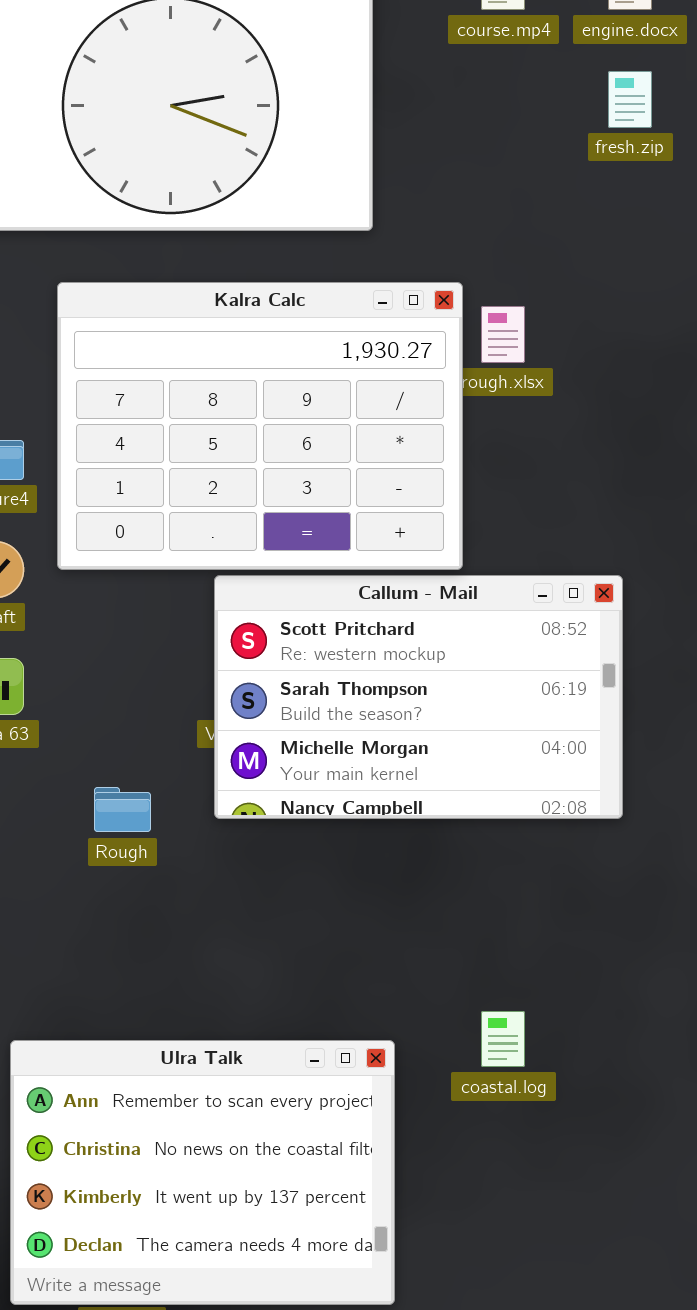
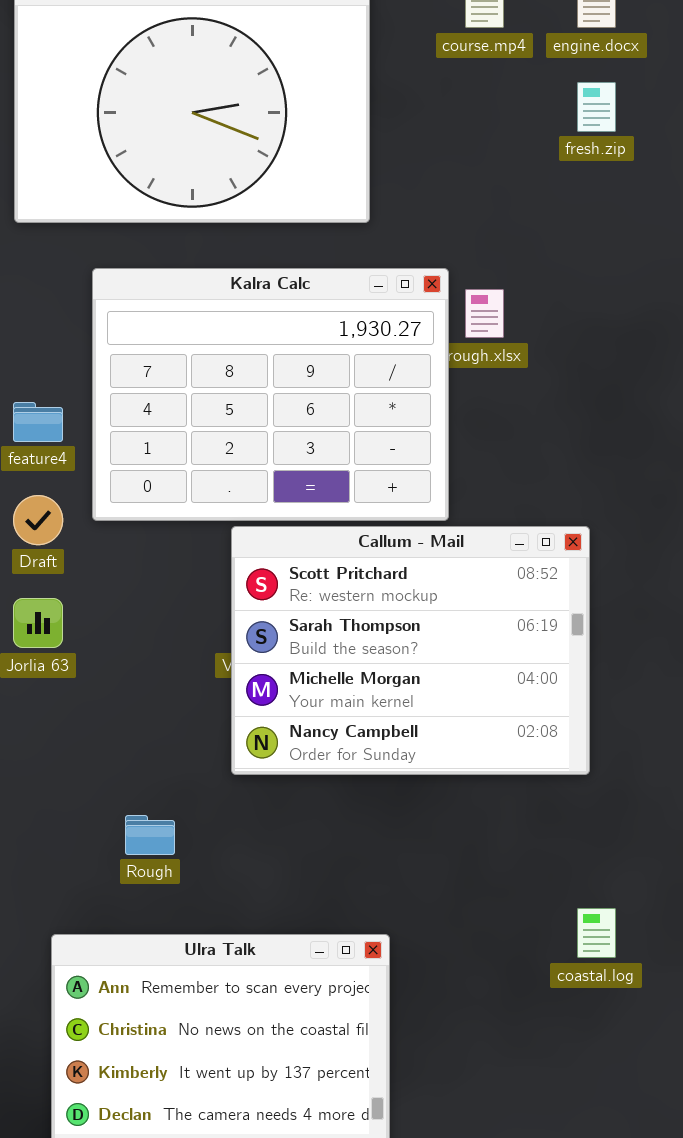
Callum - Mail: [214,575,623,819] -> [231,526,590,775], resized
Rough: [94,787,151,832] -> [125,815,175,855], moved
coastal.log: [481,1011,525,1067] -> [577,908,616,958], moved

